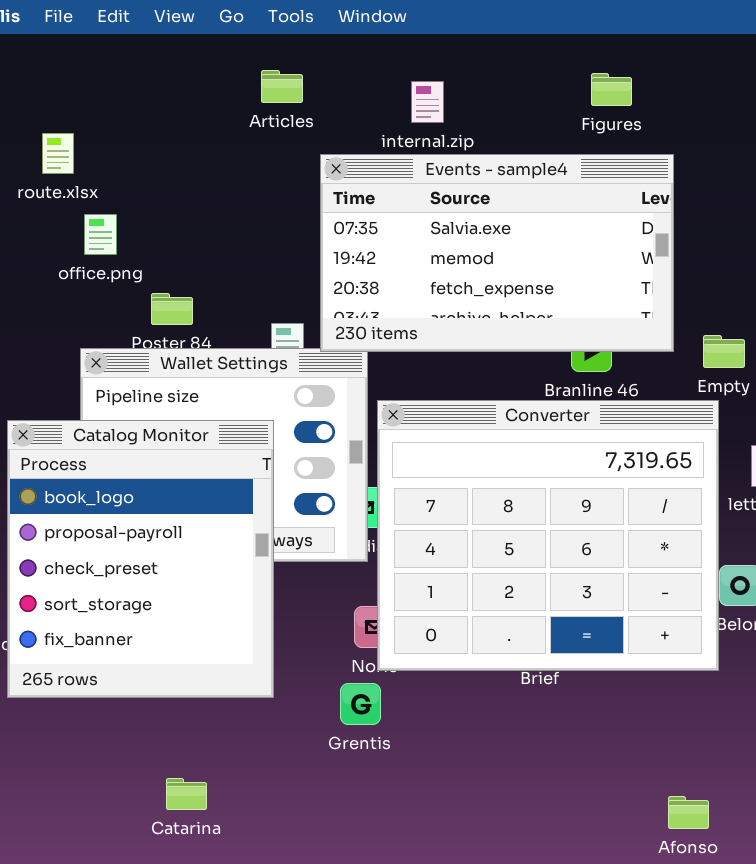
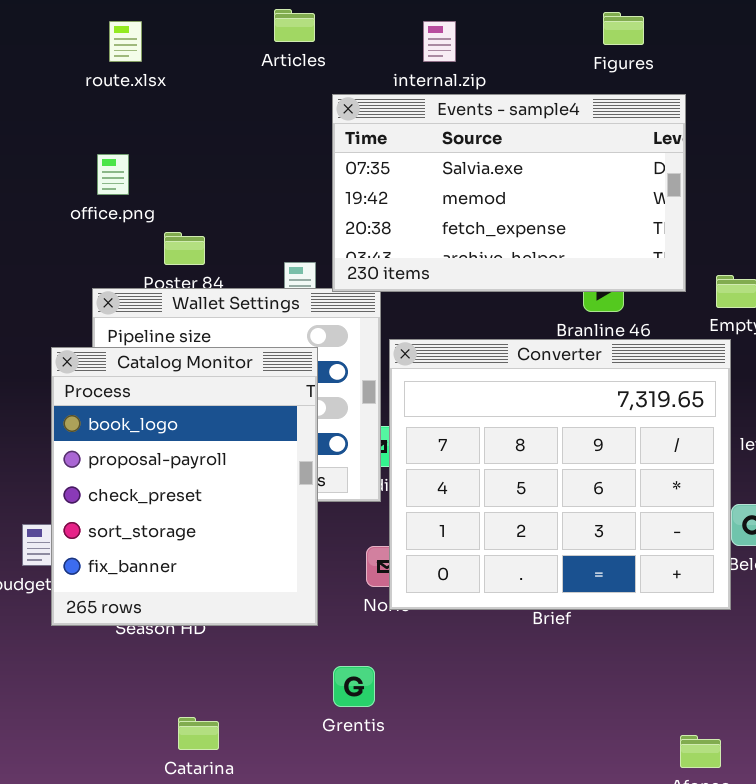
route.xlsx: [42,133,74,174] -> [109,21,142,62], moved
Catalog Monitor: [7,420,274,698] -> [51,347,318,626], moved
Grentis: [340,683,381,725] -> [333,666,375,707], moved

